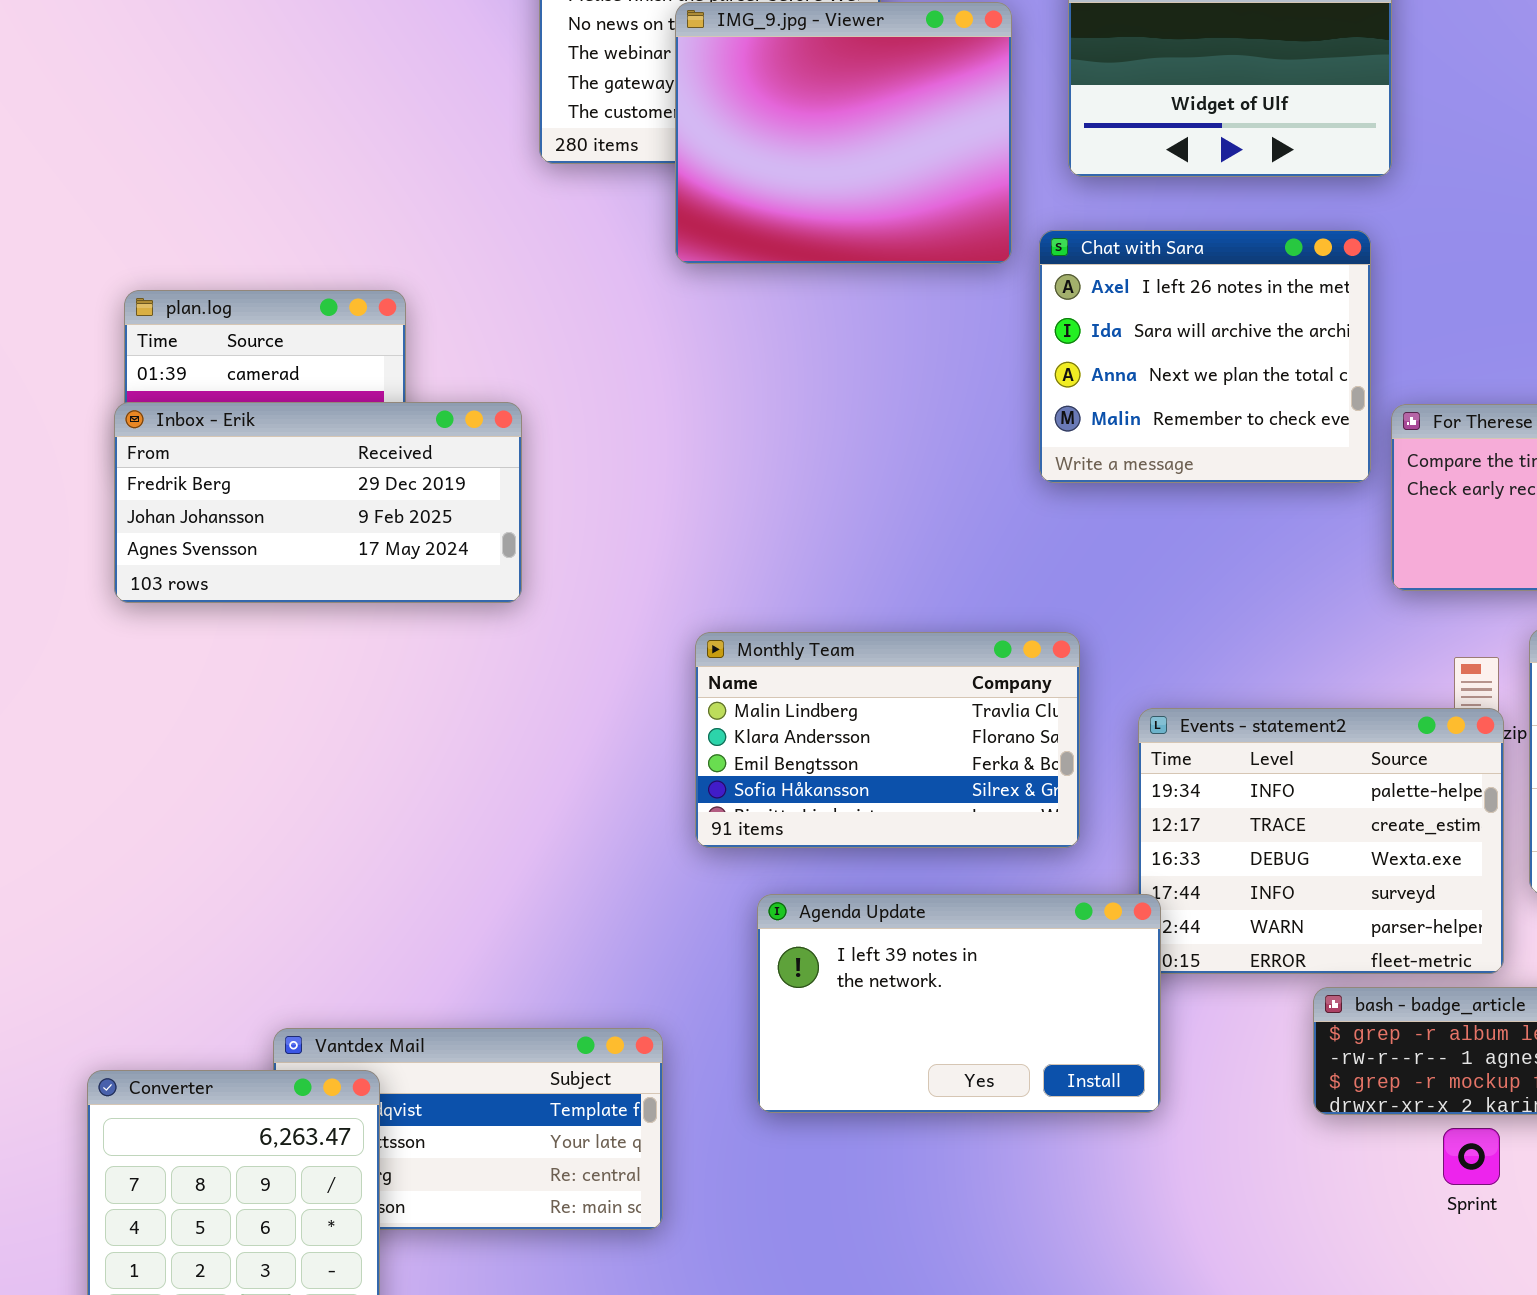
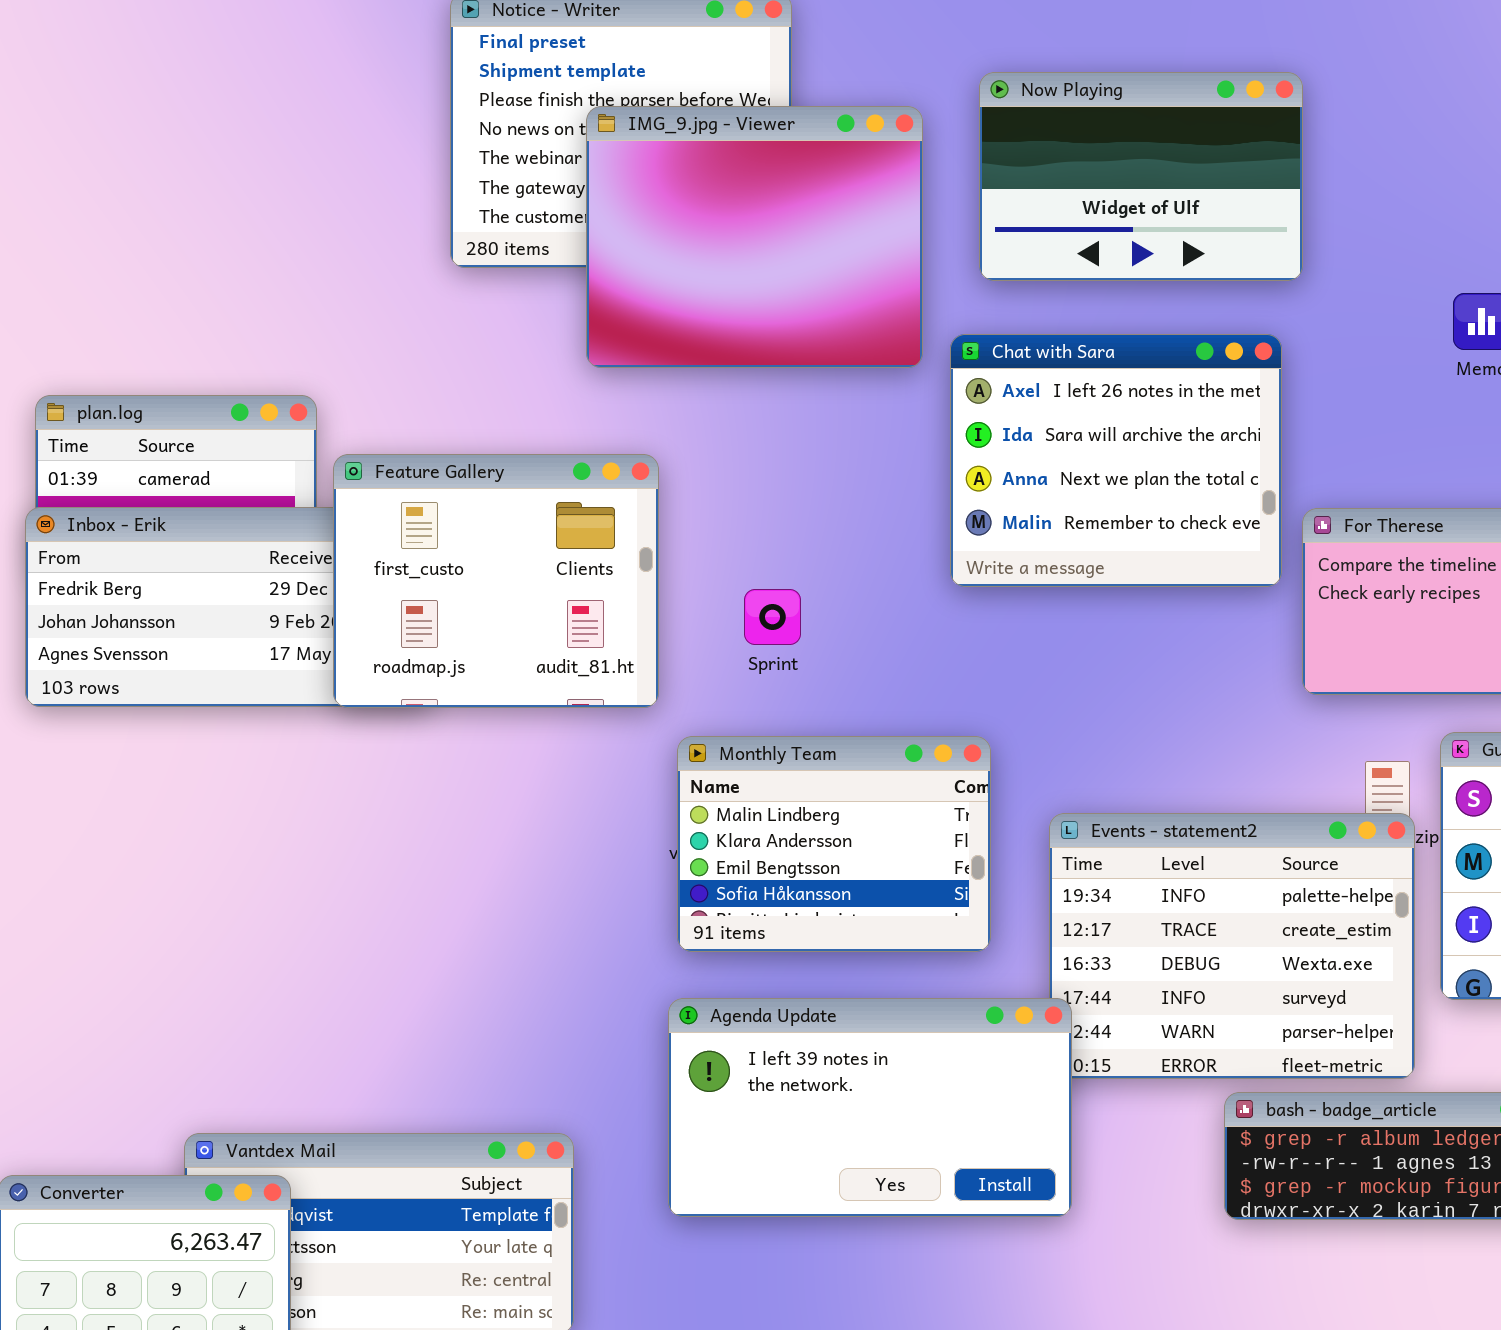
Feature Gallery: none -> [333,454,659,708], opened
Monthly Team: [695,632,1080,848] -> [677,736,991,952], resized
Sprint: [1443,1128,1500,1185] -> [744,589,801,645], moved

